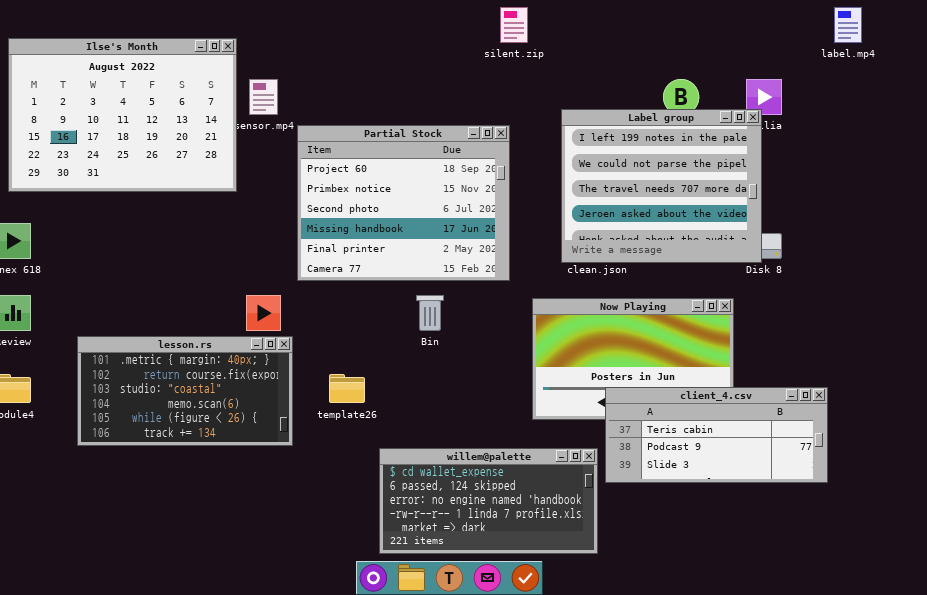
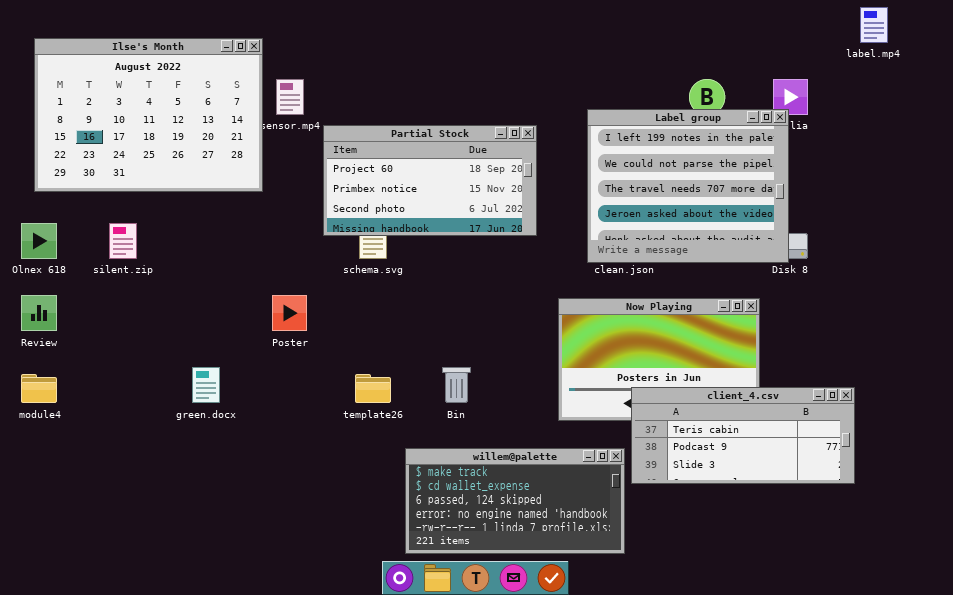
silent.zip: [500,7,528,43] -> [109,223,137,259], moved
Partial Stock: [297,125,510,281] -> [323,125,537,236], resized
Bin: [416,295,444,331] -> [442,367,471,403], moved
lesson.rs: [77,336,293,446] -> none, closed
willem@palette: [379,448,598,554] -> [405,448,625,554], scrolled up 1 row

